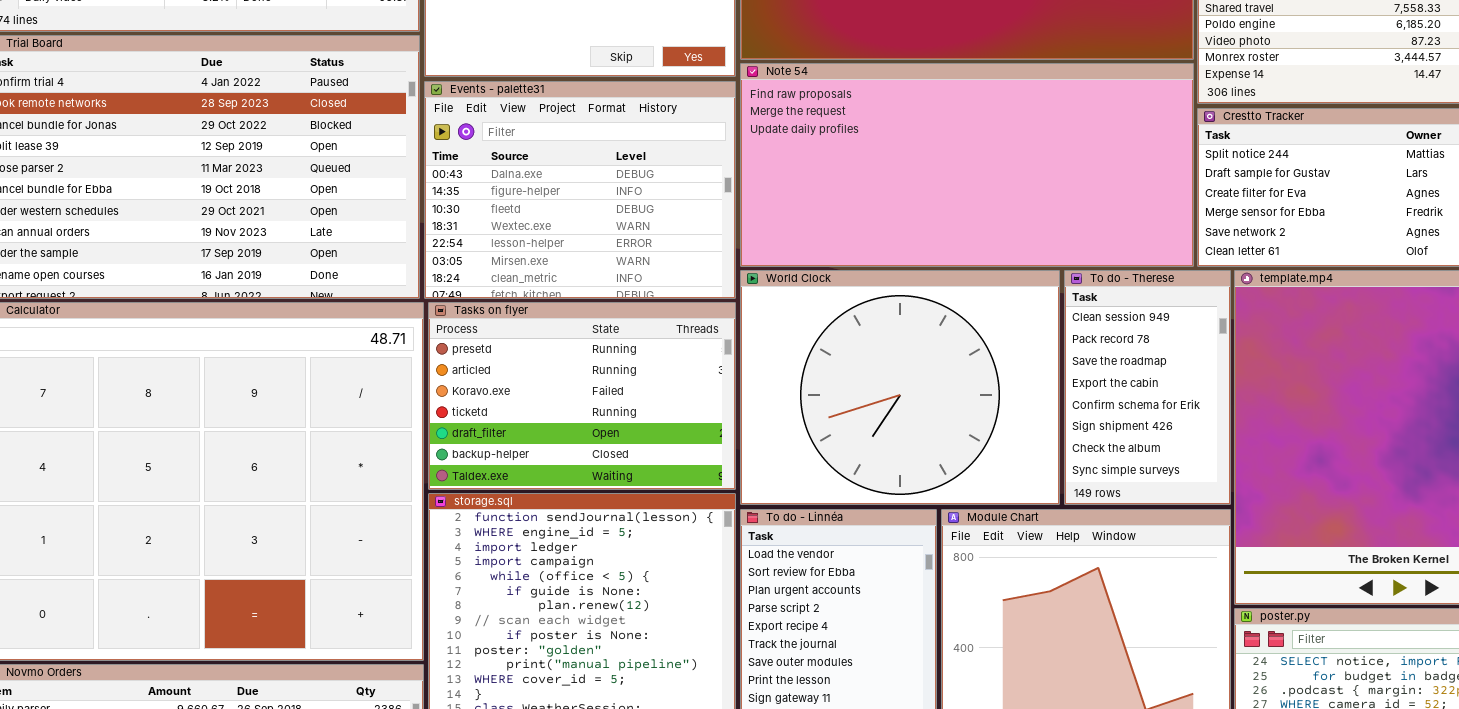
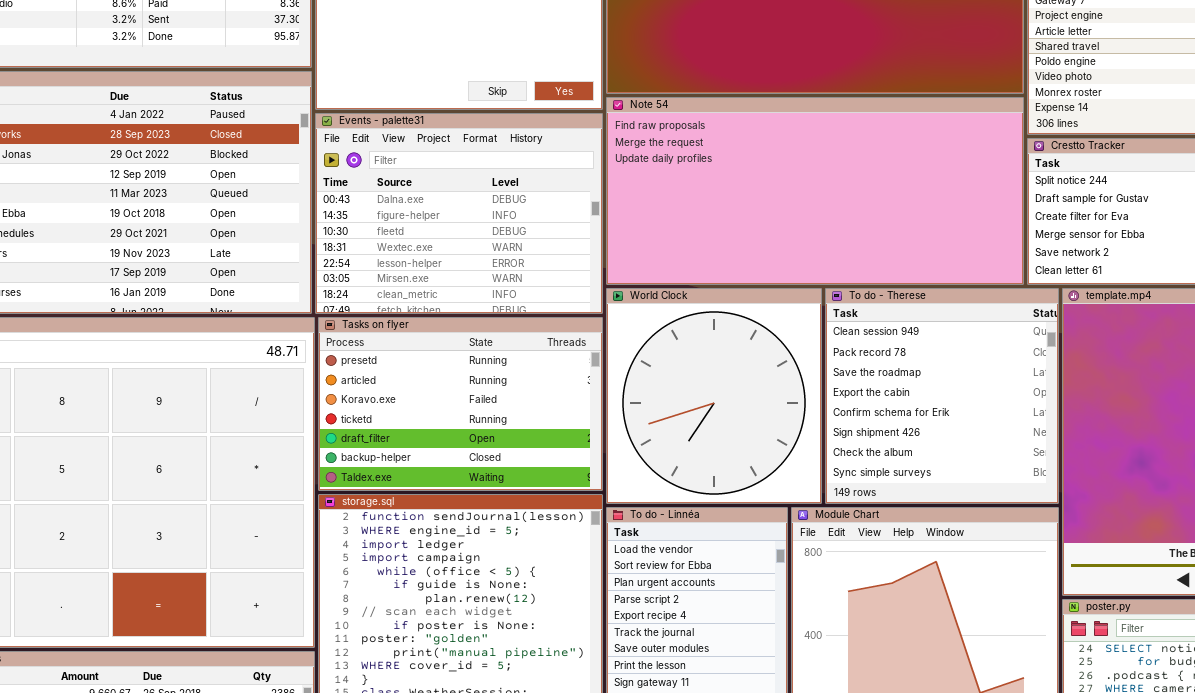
World Clock: [740,270,1060,505] -> [606,288,822,504], resized
To do - Therese: [1064,270,1231,505] -> [825,288,1059,504], resized

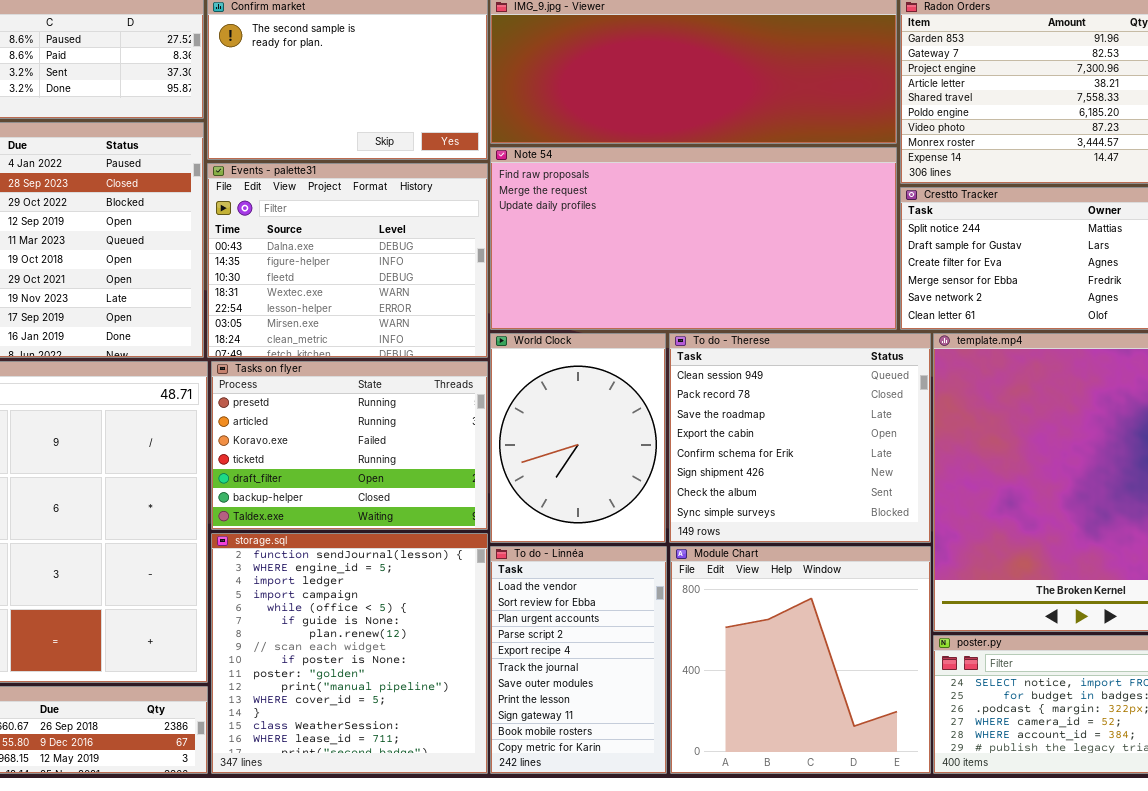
World Clock: [606,288,822,504] -> [490,333,666,543], resized
To do - Therese: [825,288,1059,504] -> [669,333,931,543], resized

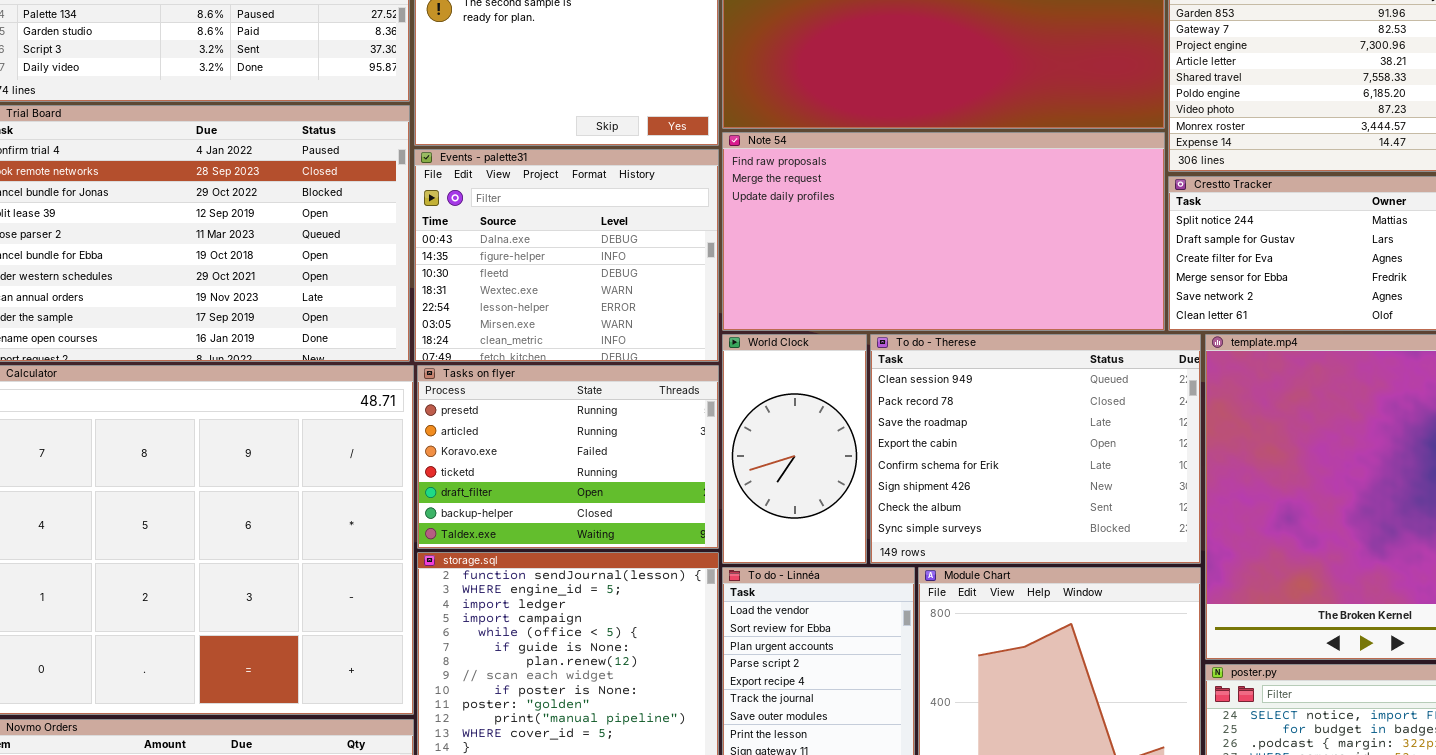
World Clock: [490,333,666,543] -> [722,334,867,564], resized
To do - Therese: [669,333,931,543] -> [870,334,1201,564], resized

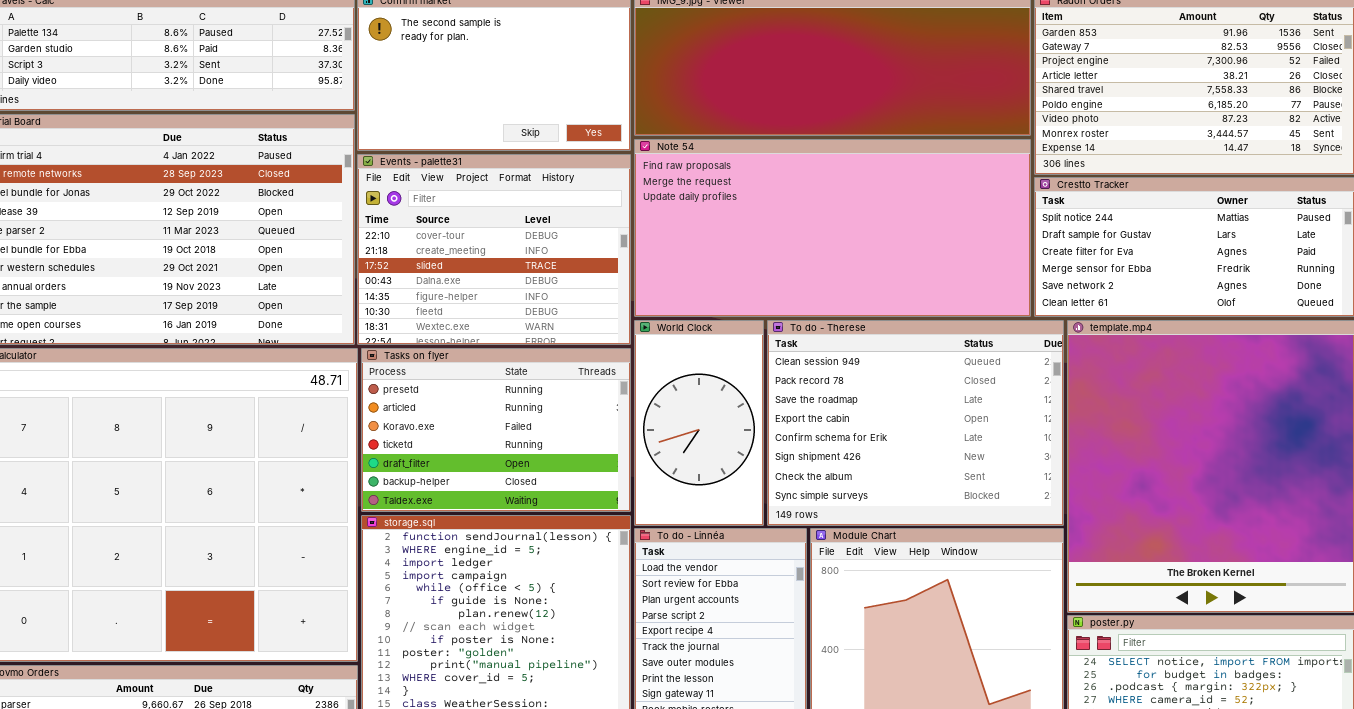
Events - palette31: [414,149,719,362] -> [357,154,631,345], scrolled up 3 rows

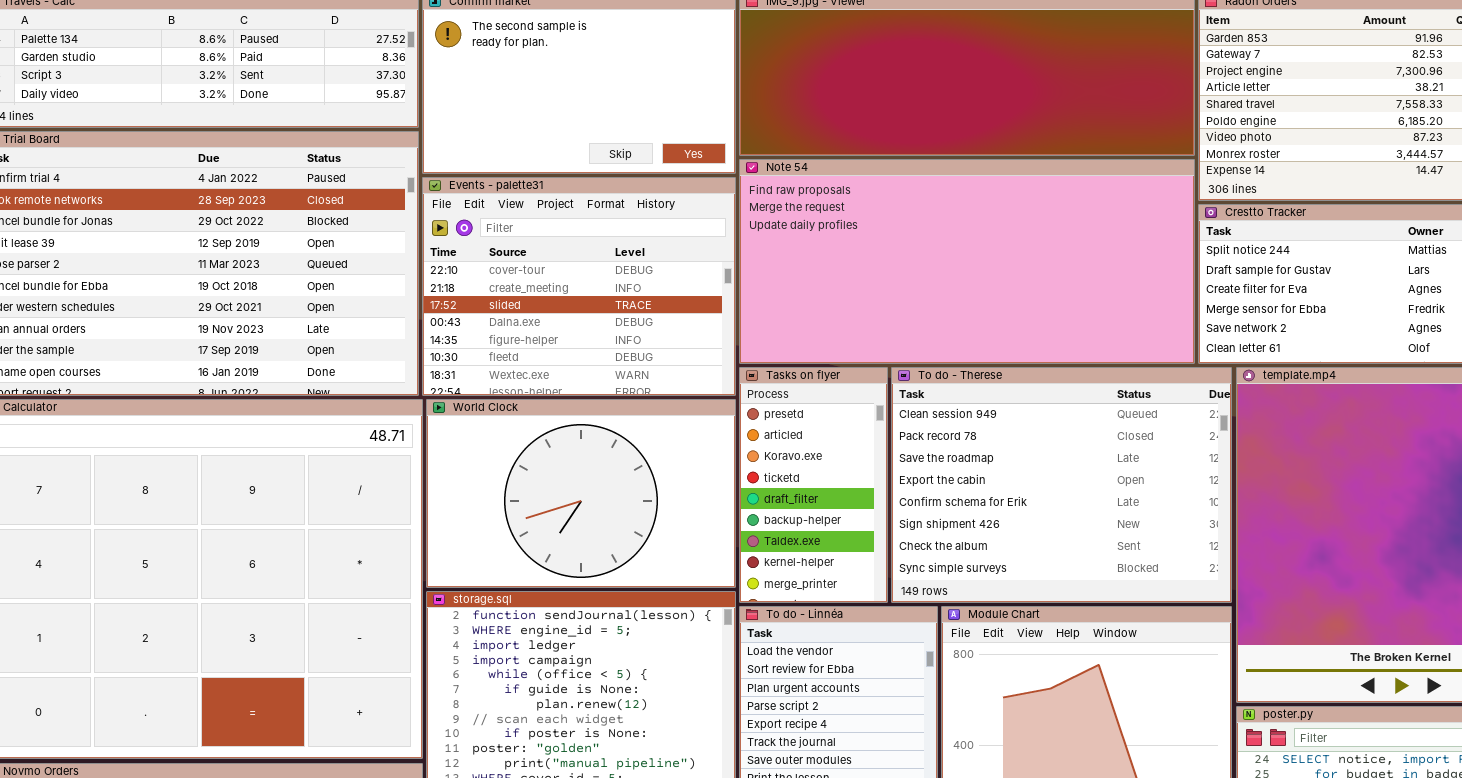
World Clock: [634,320,764,526] -> [426,399,736,588], moved, resized
Tasks on flyer: [361,348,631,512] -> [739,367,888,603], moved, resized

